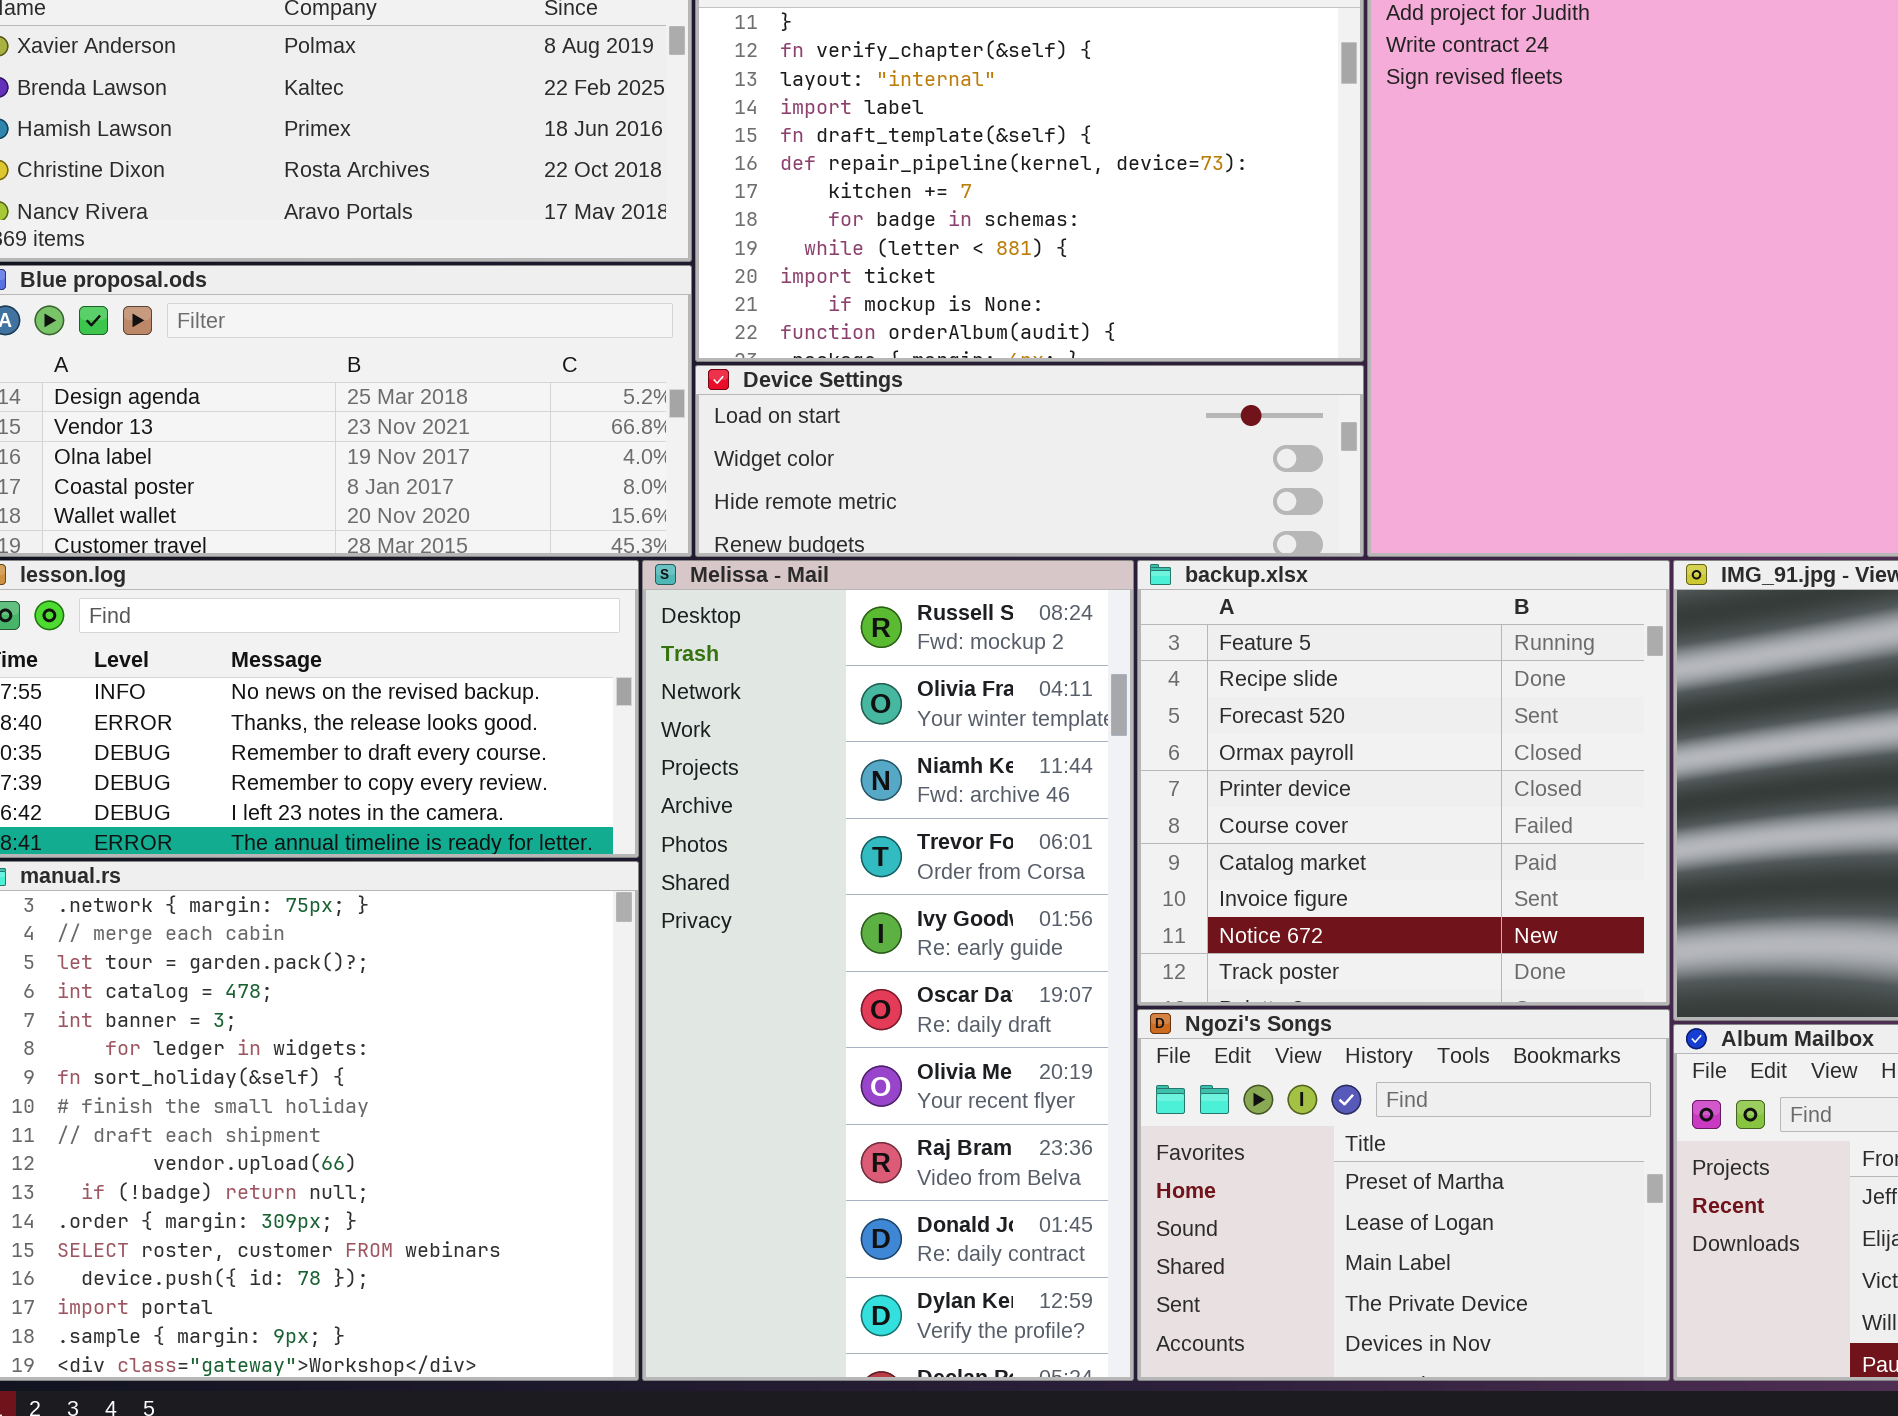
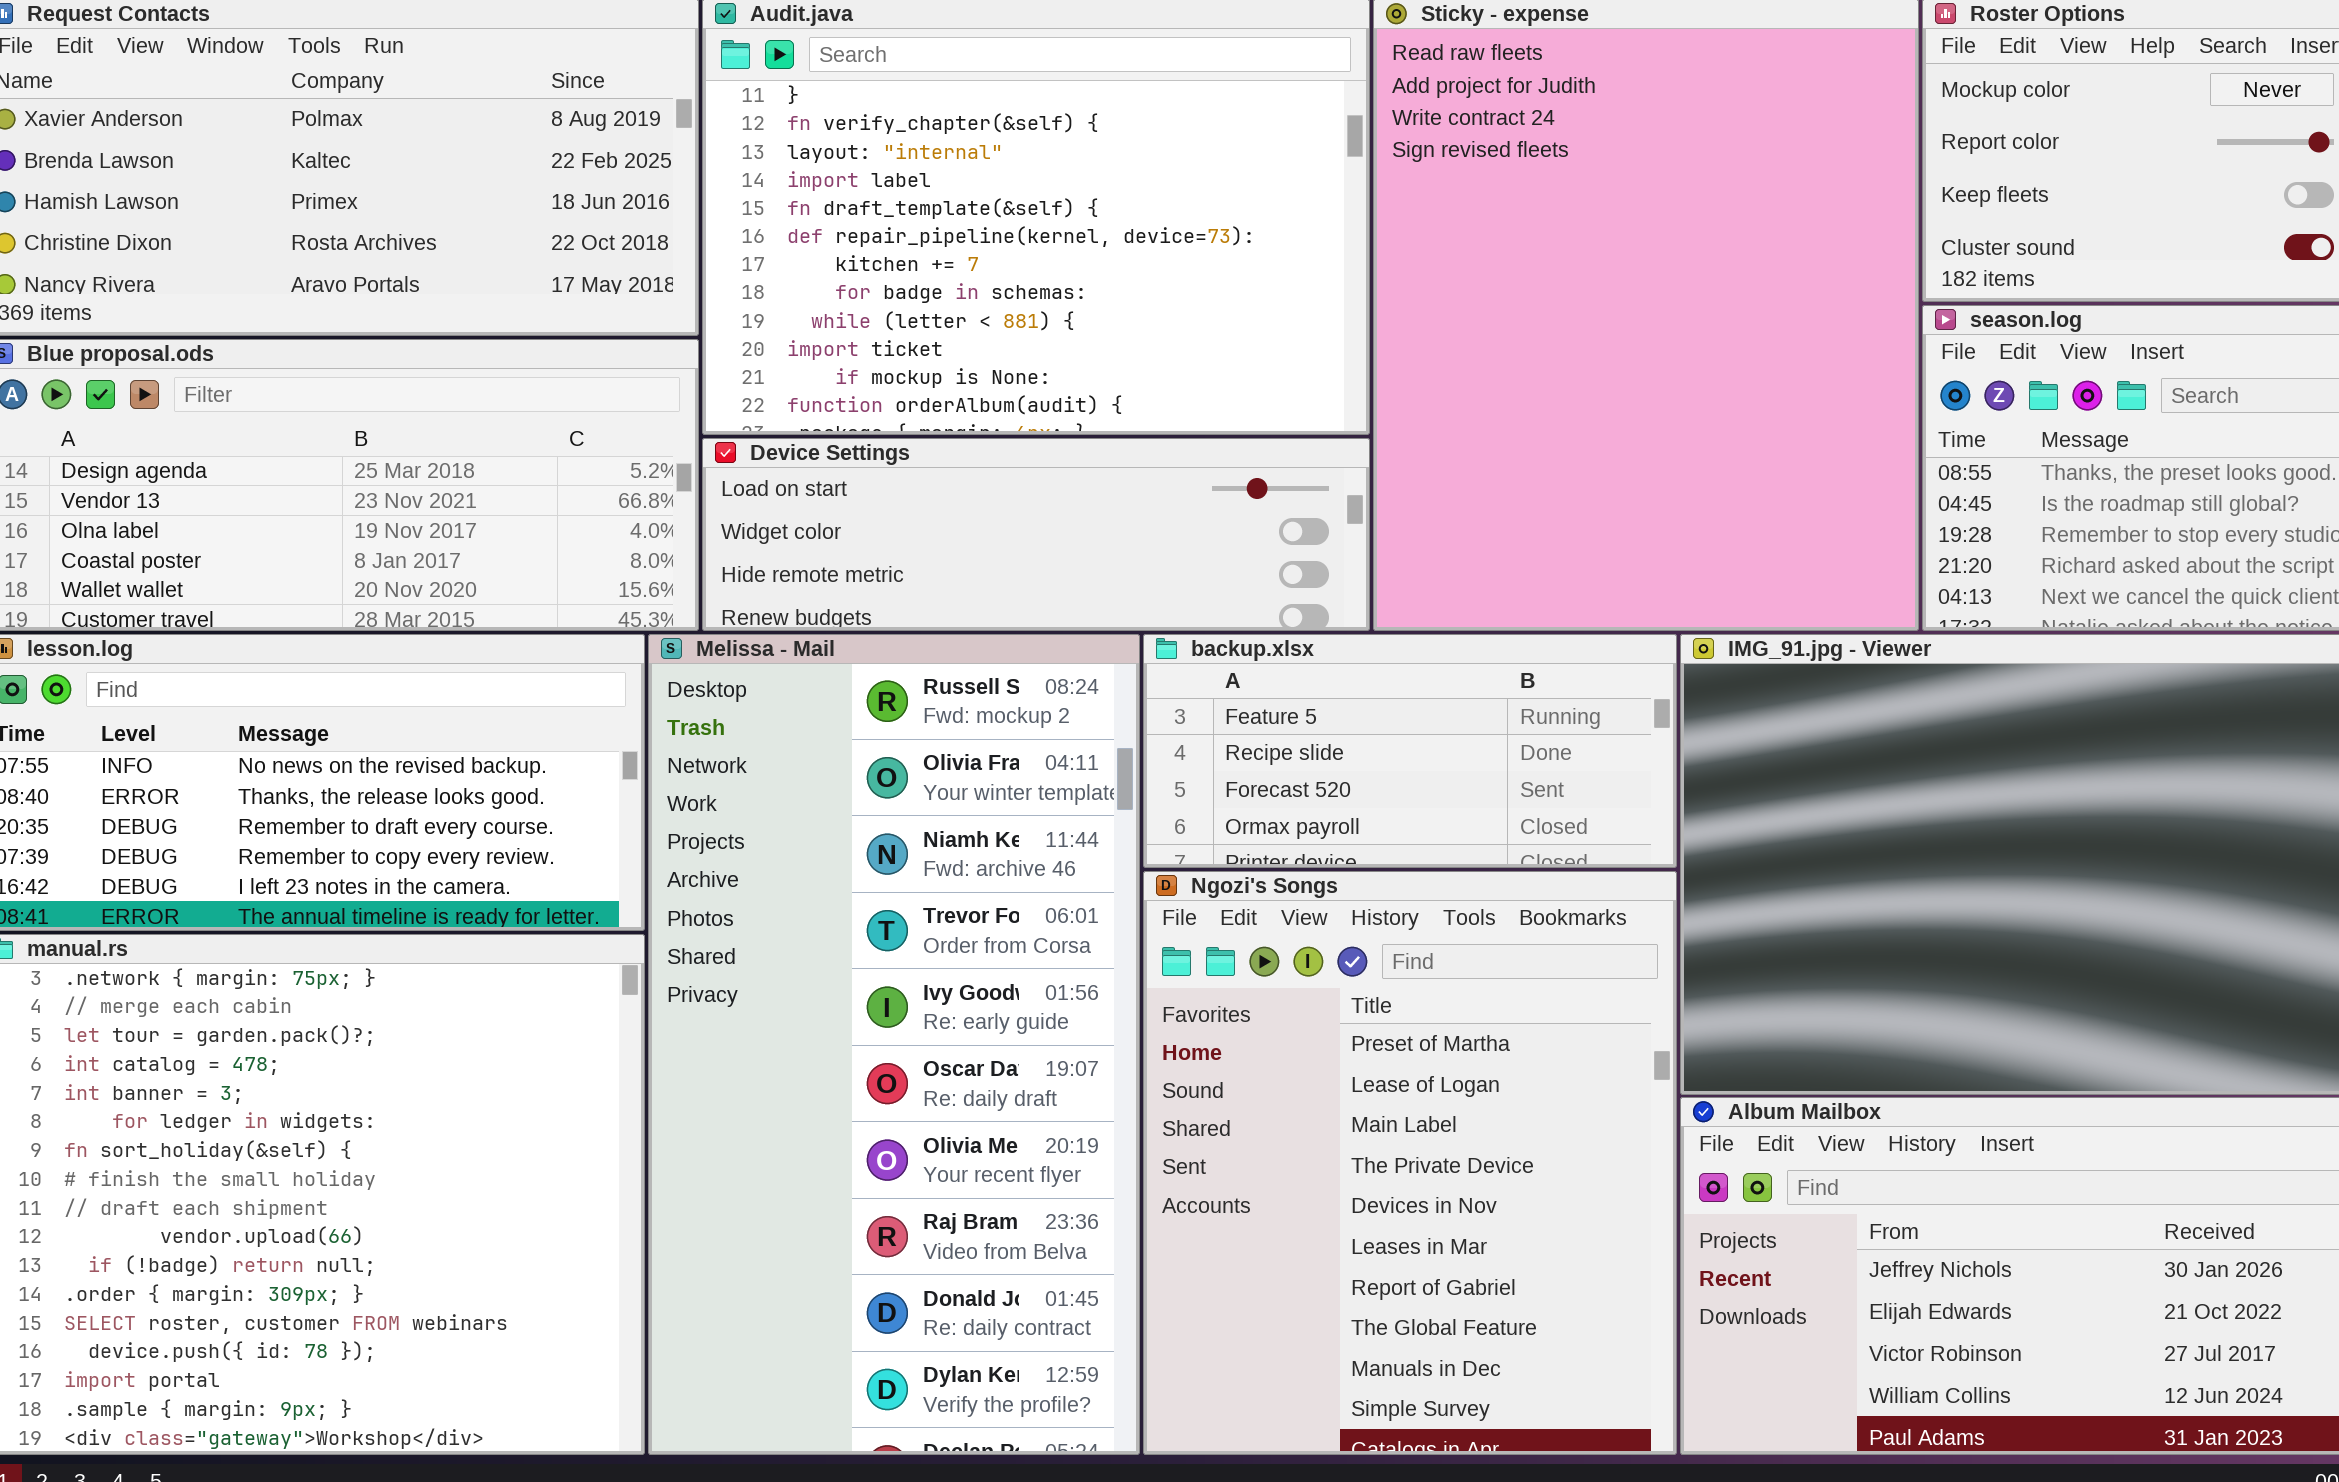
backup.xlsx: [1137,560,1670,1006] -> [1143,634,1677,868], resized
Ngozi's Songs: [1137,1009,1670,1381] -> [1143,871,1677,1455], resized

